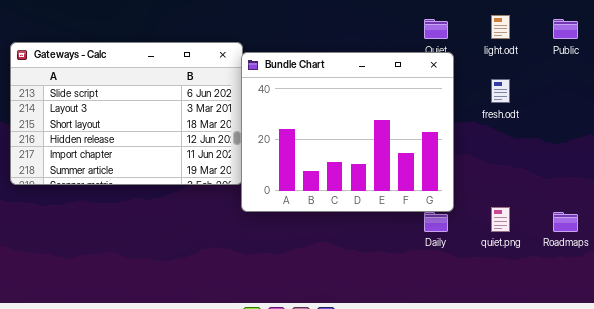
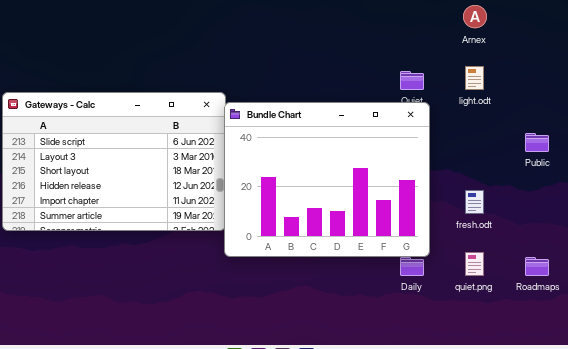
Public: [553,19,578,39] -> [525,133,549,152], moved
fresh.odt: [491,79,510,103] -> [465,190,484,214], moved

